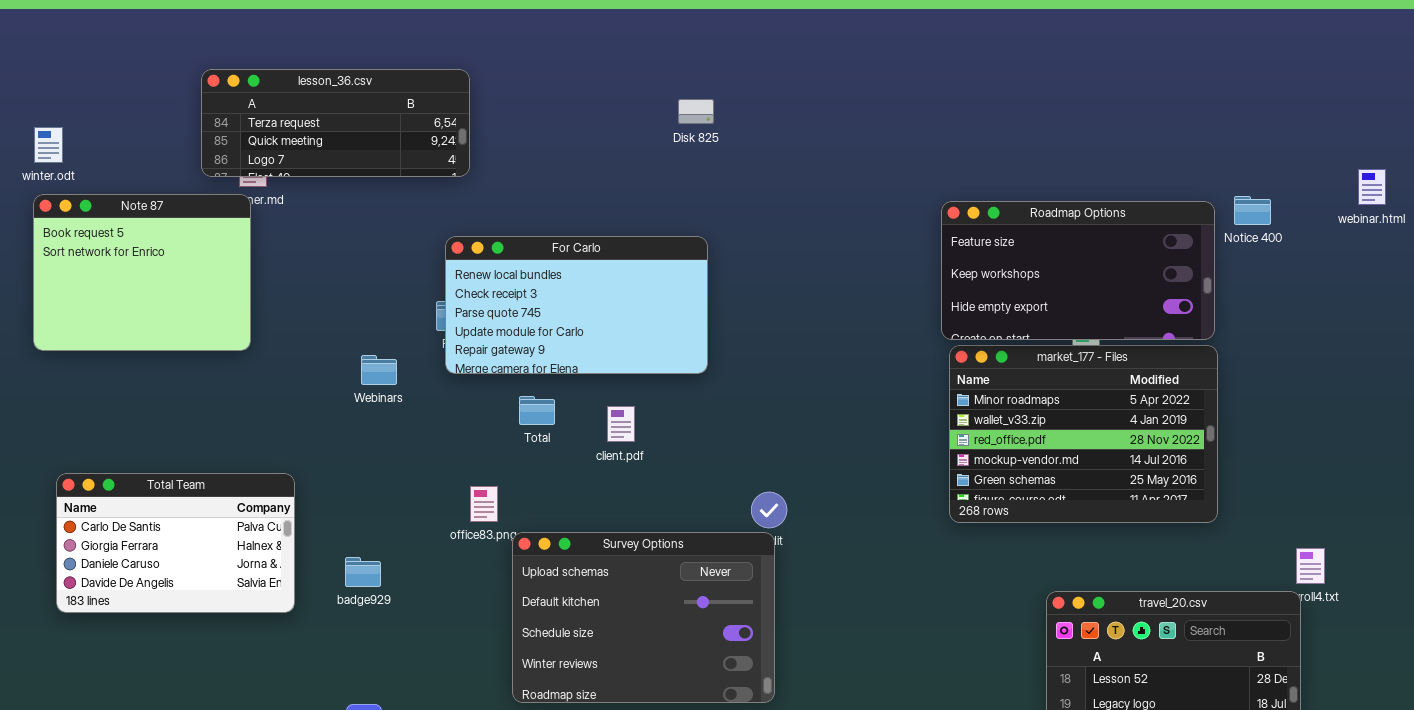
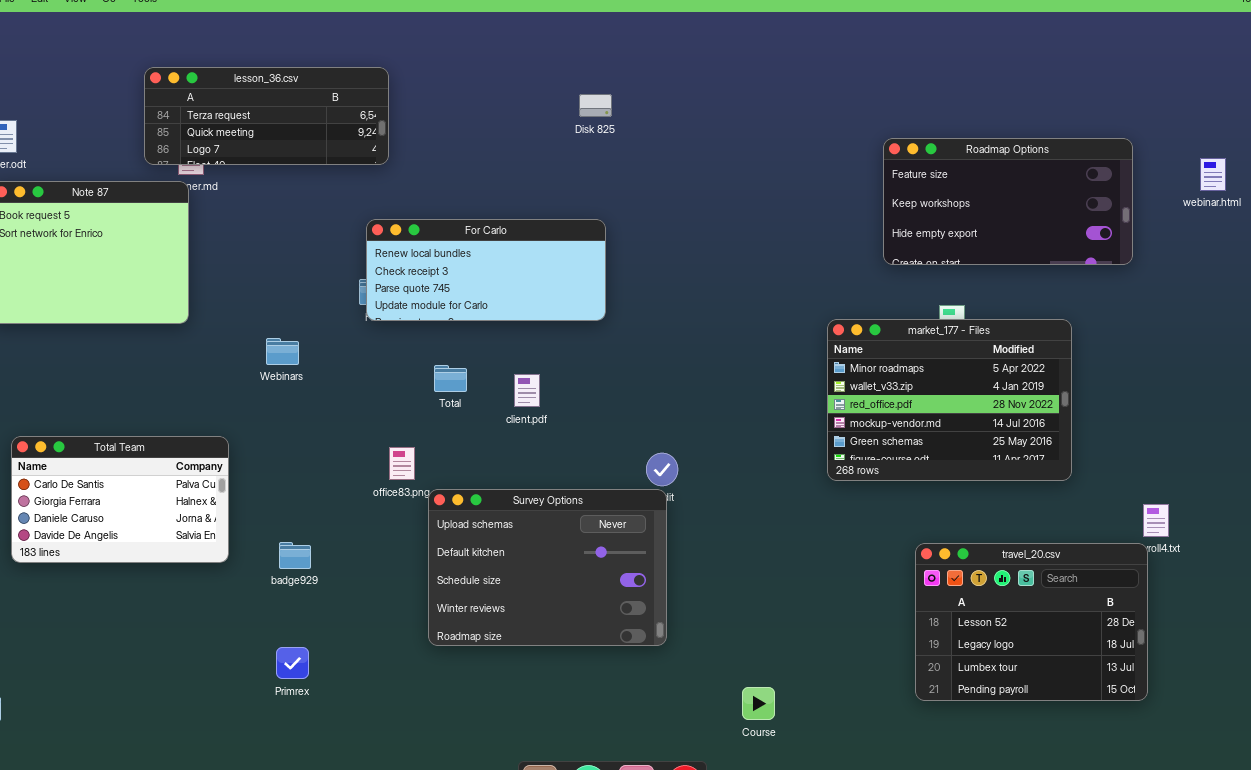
Roadmap Options: [941,201,1215,340] -> [883,138,1133,265], moved
For Carlo: [445,236,708,374] -> [366,219,606,321], resized
Webinars: [361,355,397,385] -> [266,338,299,365], moved
badge929: [345,557,381,587] -> [279,542,311,569], moved

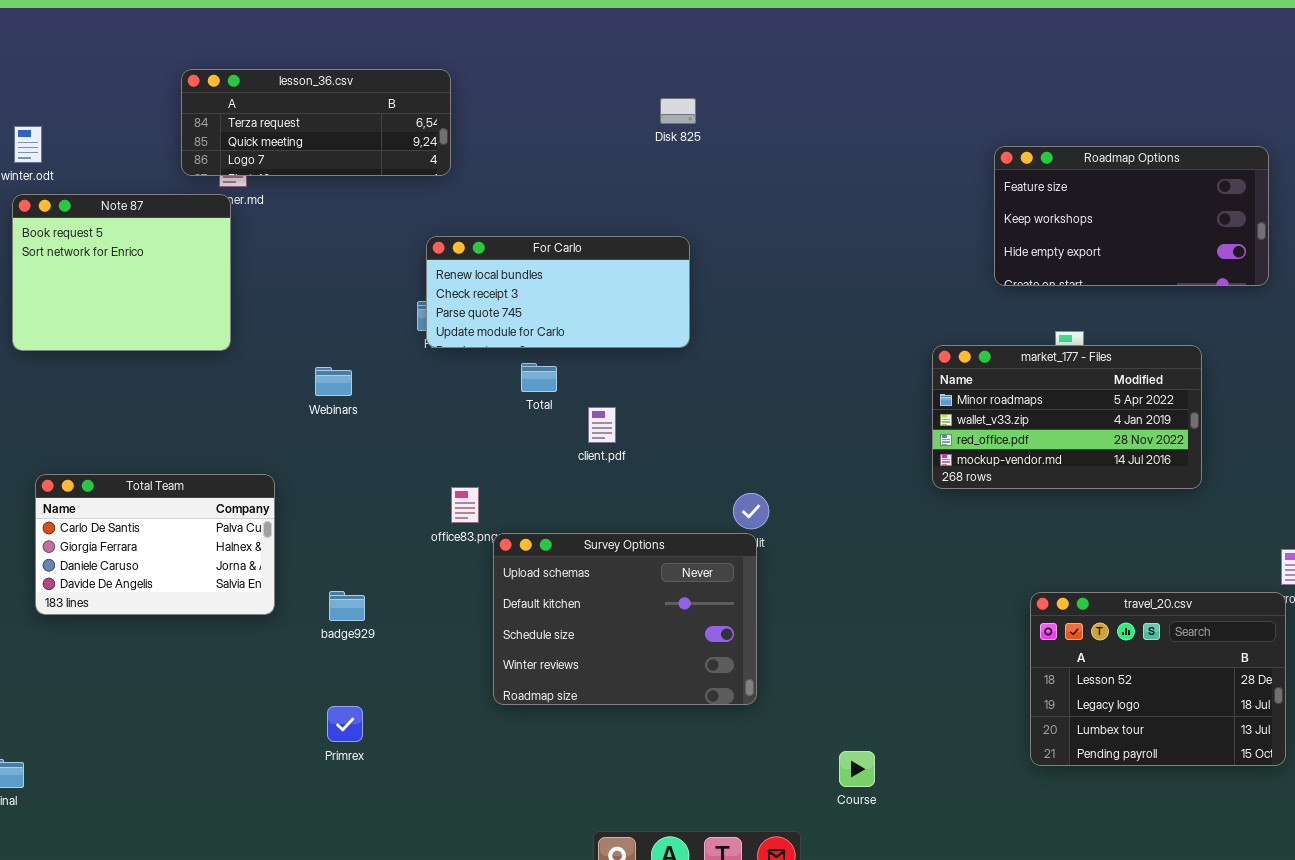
market_177 - Files: [827,319,1072,481] -> [932,345,1202,489], resized
Total: [434,365,467,392] -> [521,363,557,392], moved

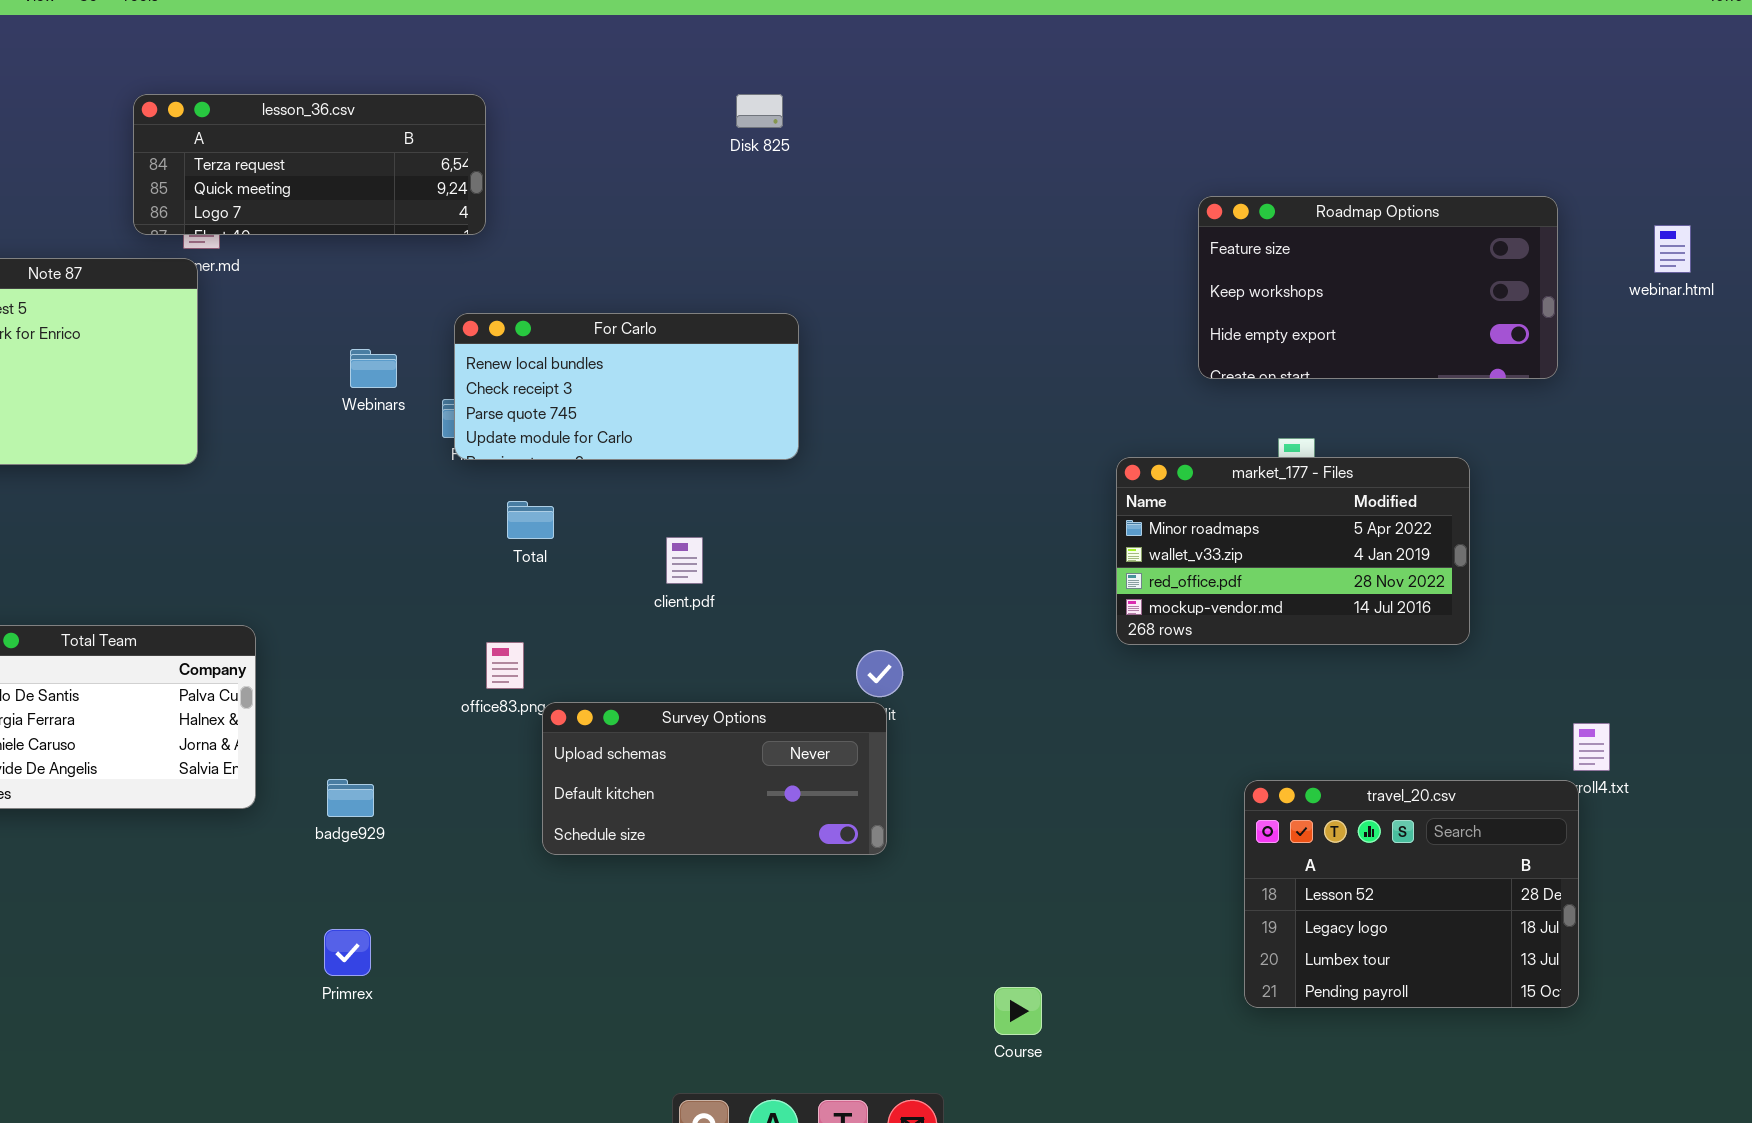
Disk 825: [660,98,696,124] -> [736,94,783,128], moved
Total: [521,363,557,392] -> [507,501,554,539], moved
Webinars: [315,367,352,396] -> [350,349,397,388], moved
Survey Options: [493,533,757,705] -> [542,702,887,855], resized

